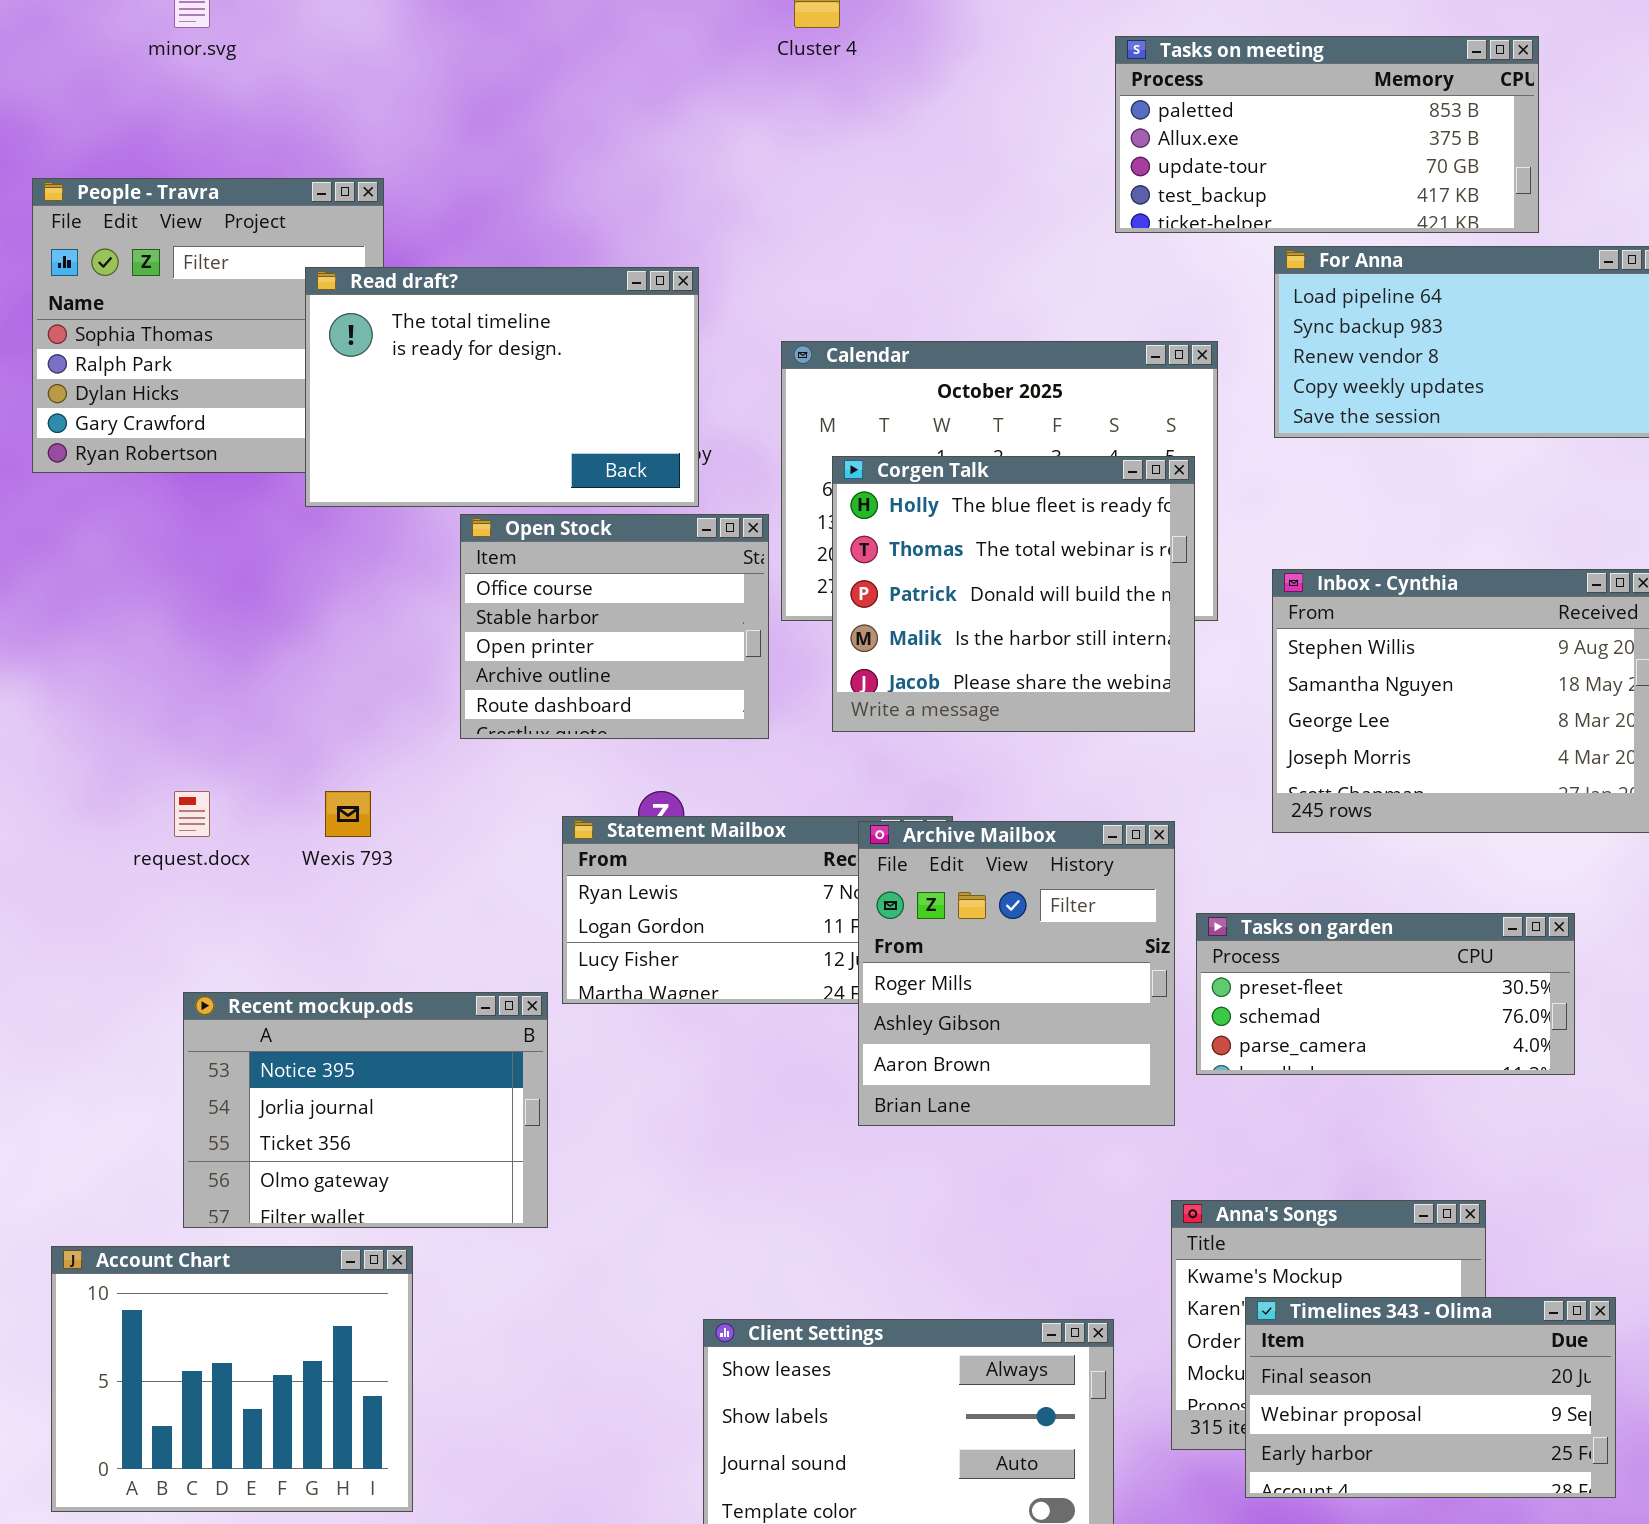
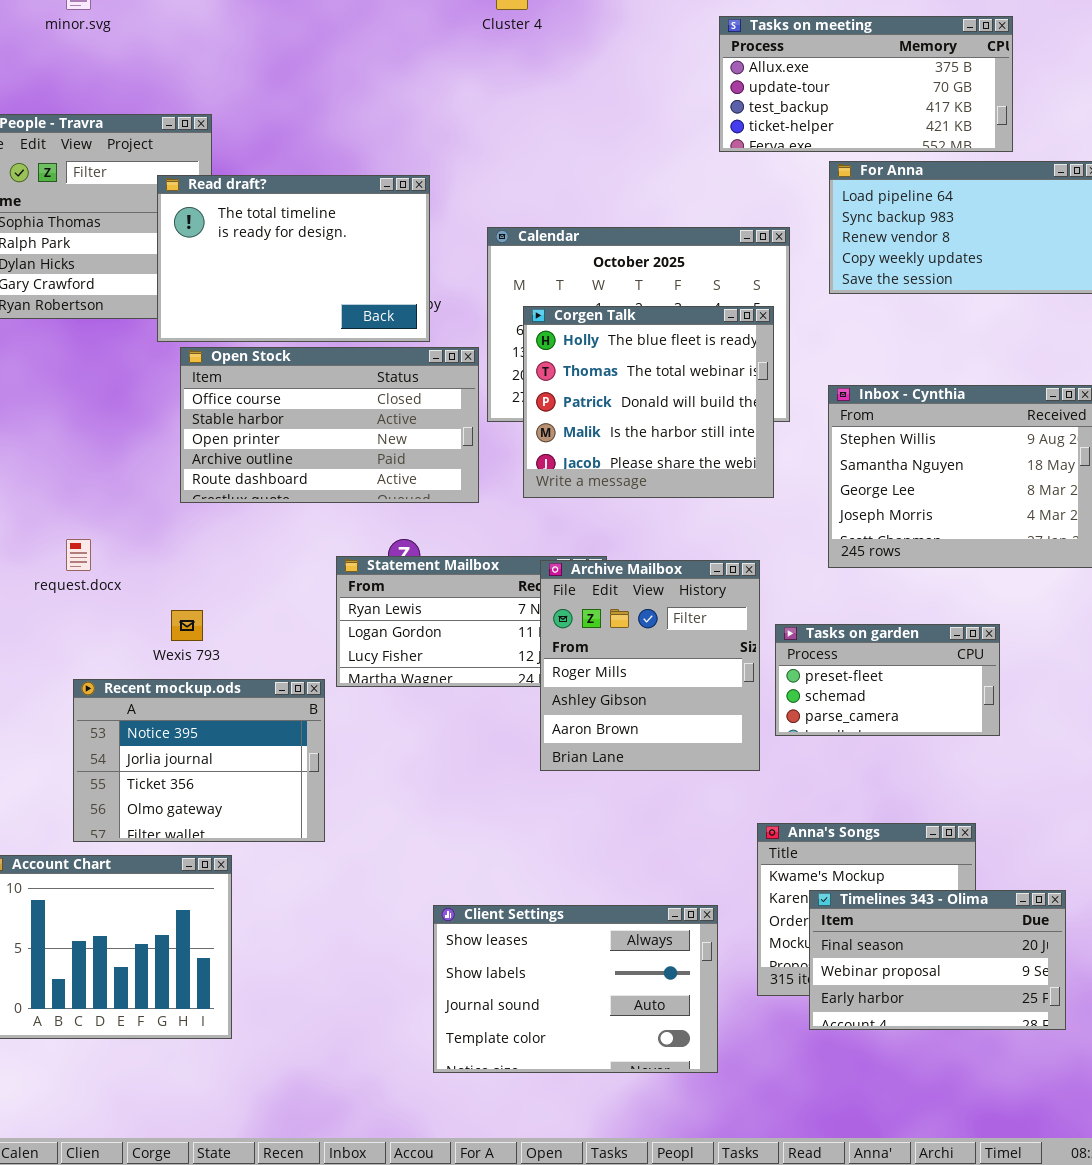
Tasks on meeting: [1115,36,1539,233] -> [719,16,1013,152], scrolled down 1 row
Open Stock: [460,514,769,739] -> [180,347,479,503], resized
Wexis 793: [325,791,371,837] -> [171,610,203,641], moved
Tasks on garden: [1196,913,1575,1075] -> [775,624,1000,736], resized

